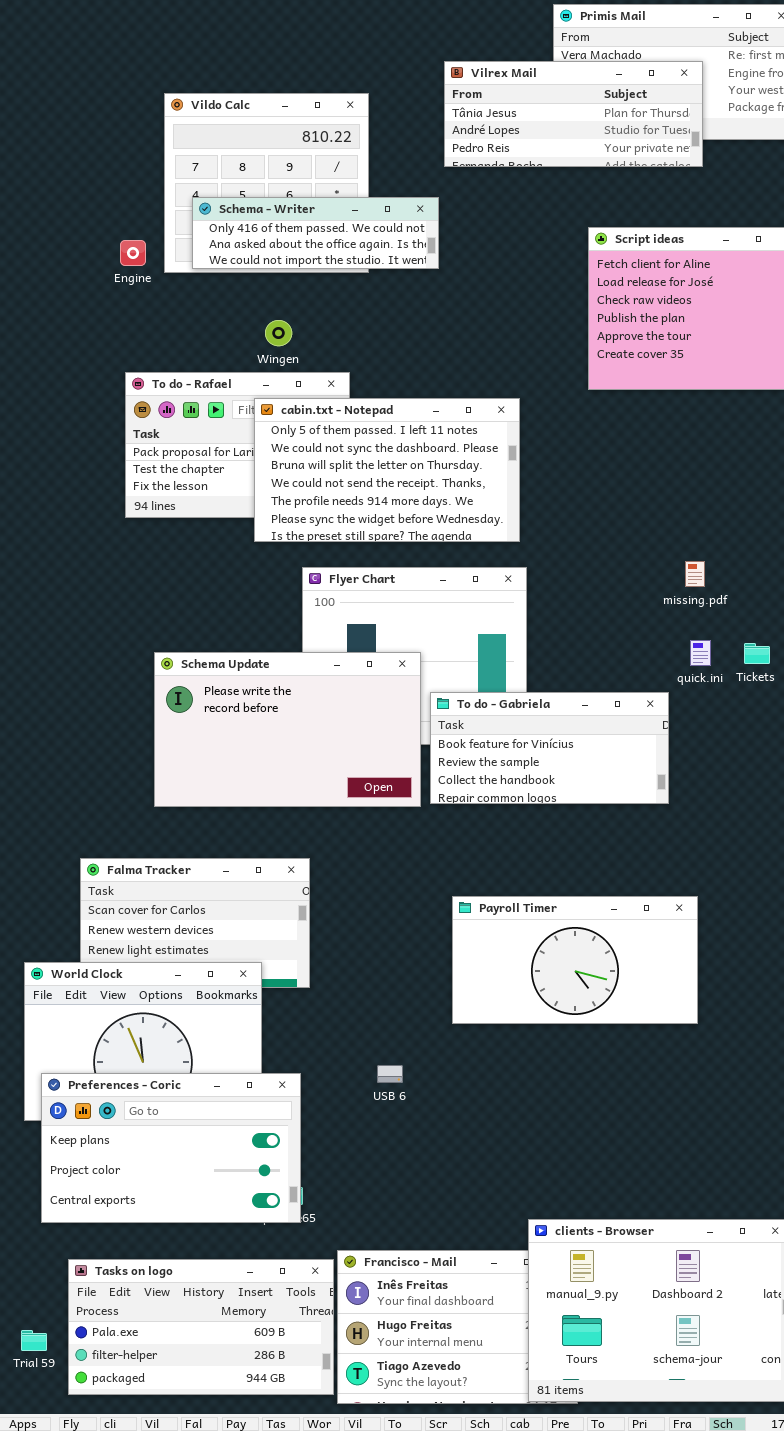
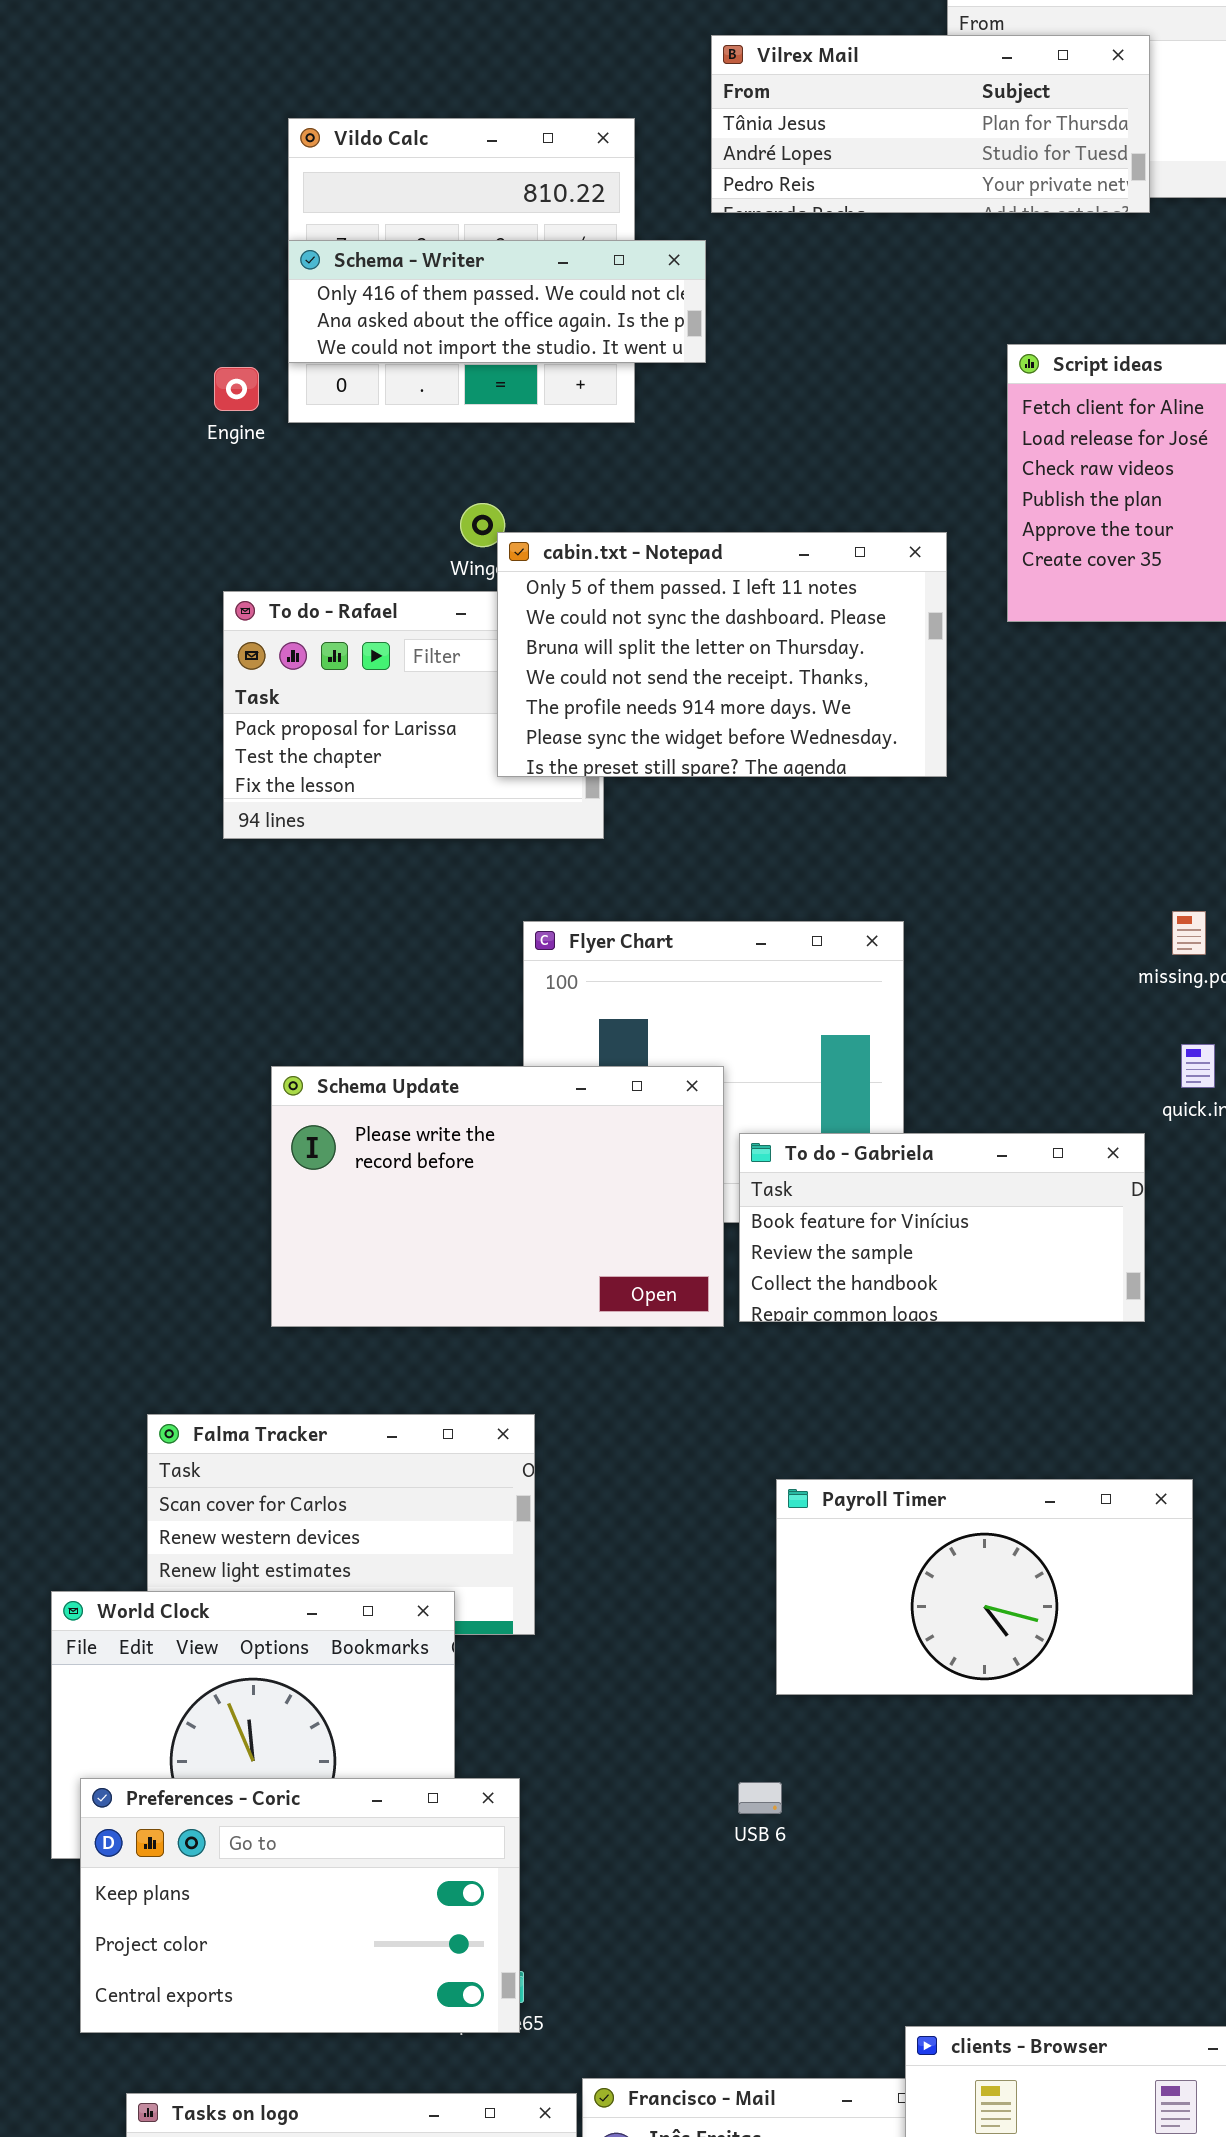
Vilrex Mail: [444,61,703,167] -> [711,35,1150,213], moved
Schema - Writer: [192,197,439,269] -> [288,240,706,363], moved
cabin.txt - Notepad: [254,398,520,542] -> [497,532,947,777], moved
USB 6: [377,1065,403,1083] -> [738,1782,782,1814], moved

